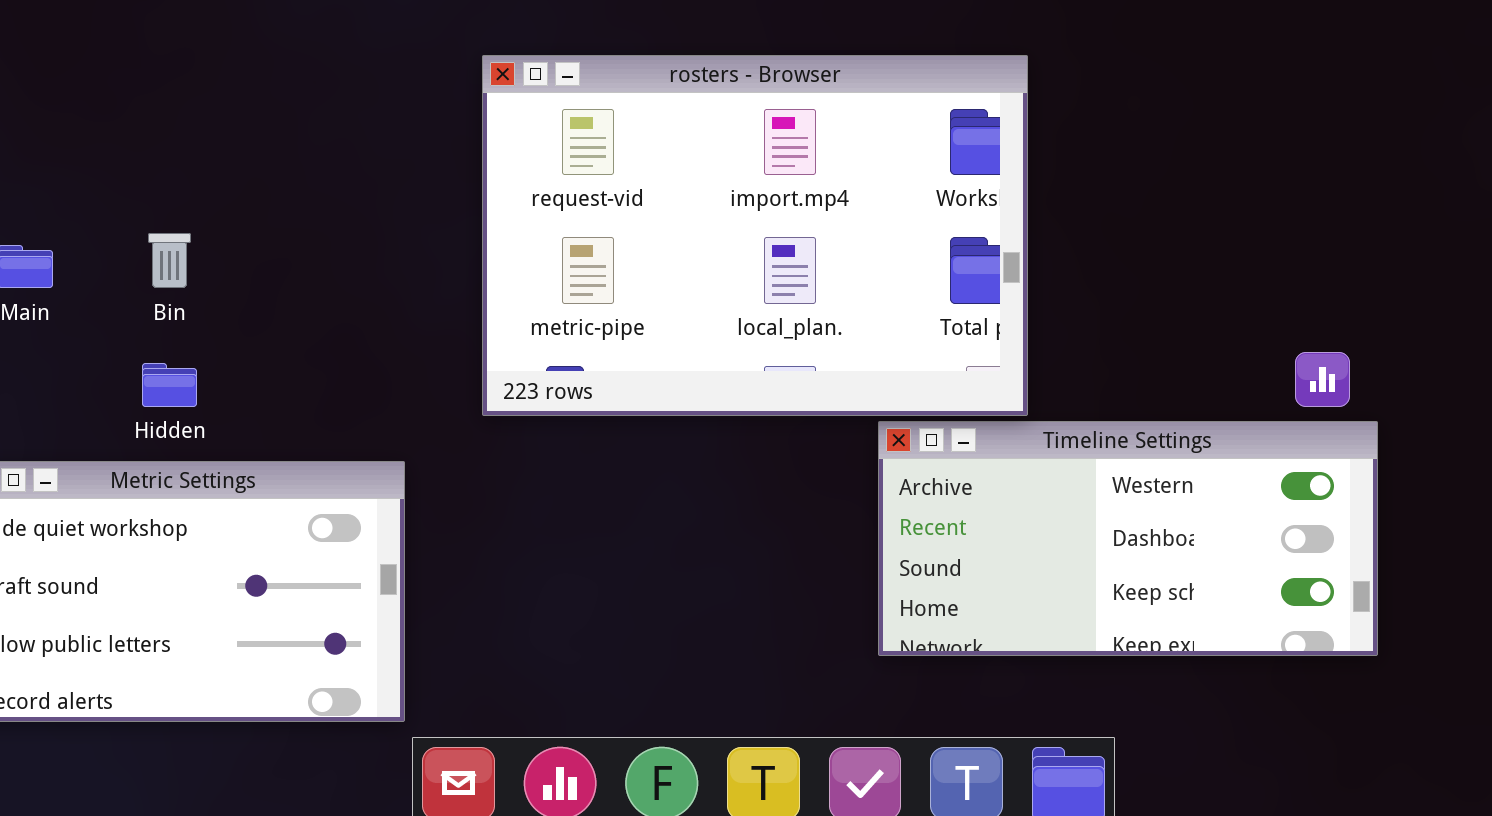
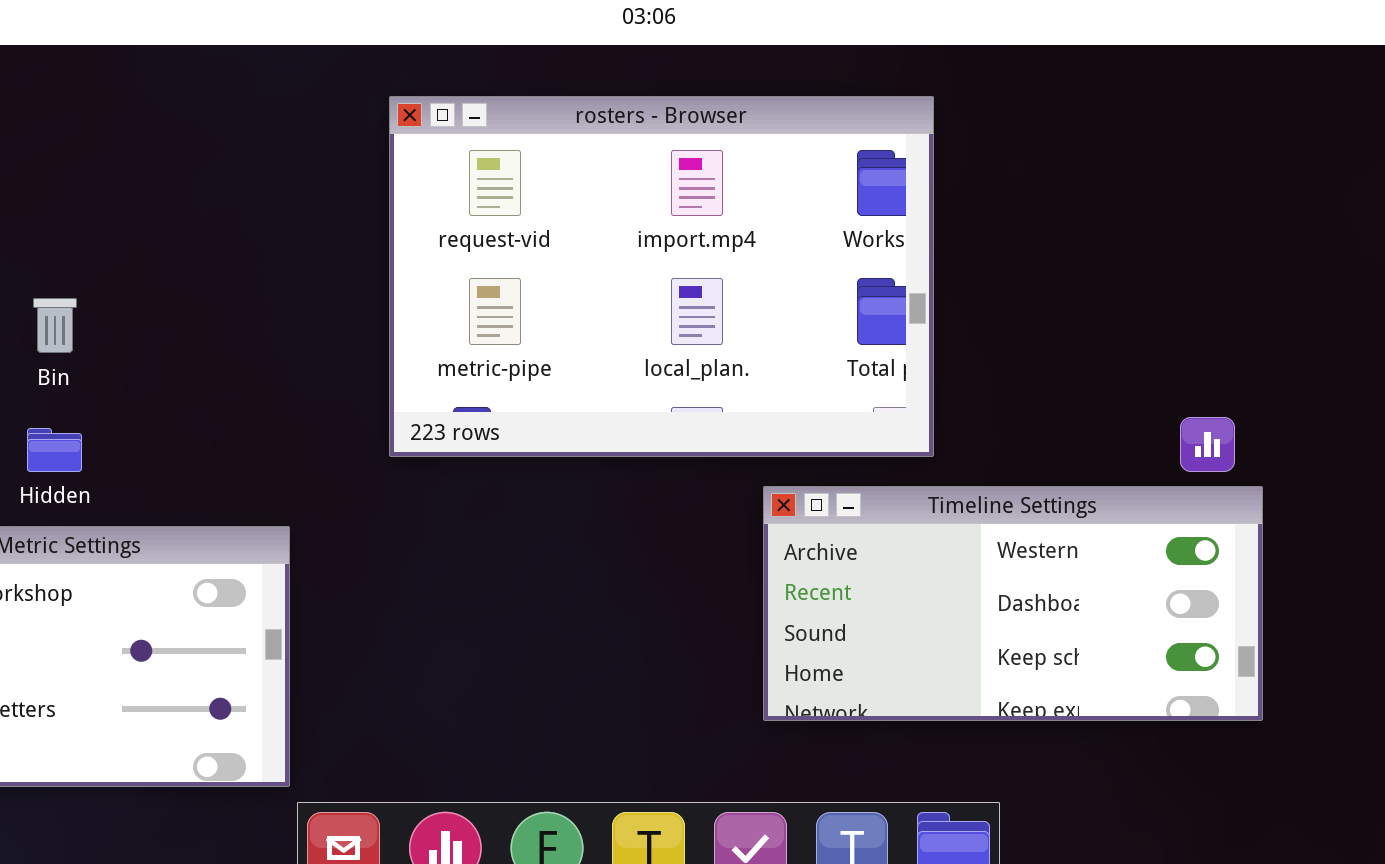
rosters - Browser: [482,55,1028,416] -> [389,96,934,457], moved

